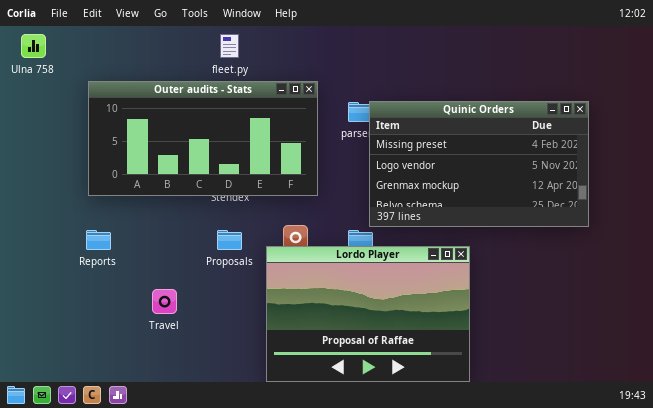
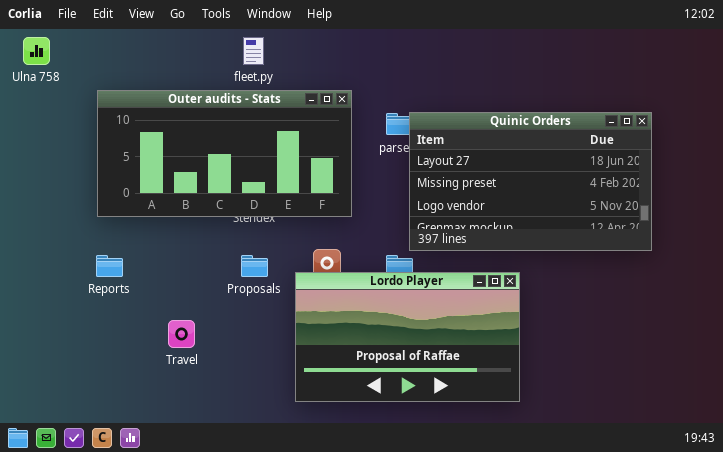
Quinic Orders: [369,101,589,227] -> [409,112,652,251], scrolled up 1 row
Lordo Player: [266,246,470,382] -> [295,272,520,402], resized

